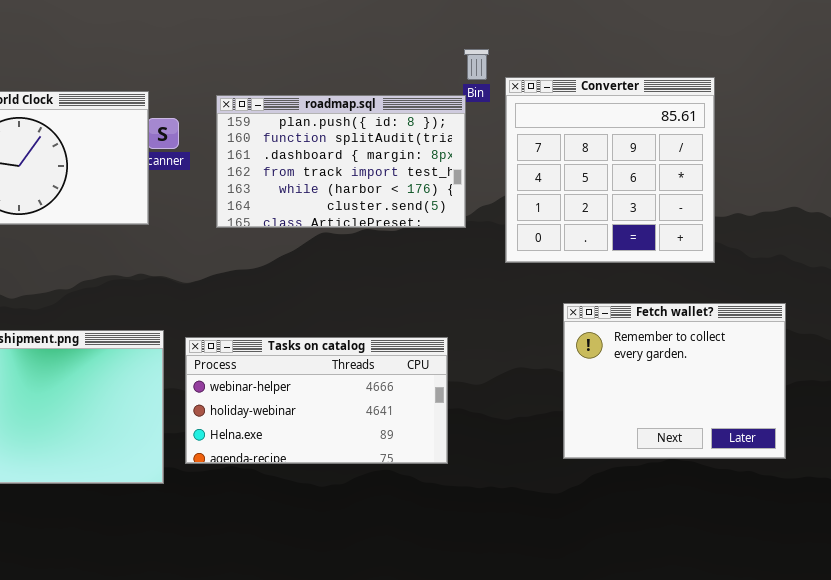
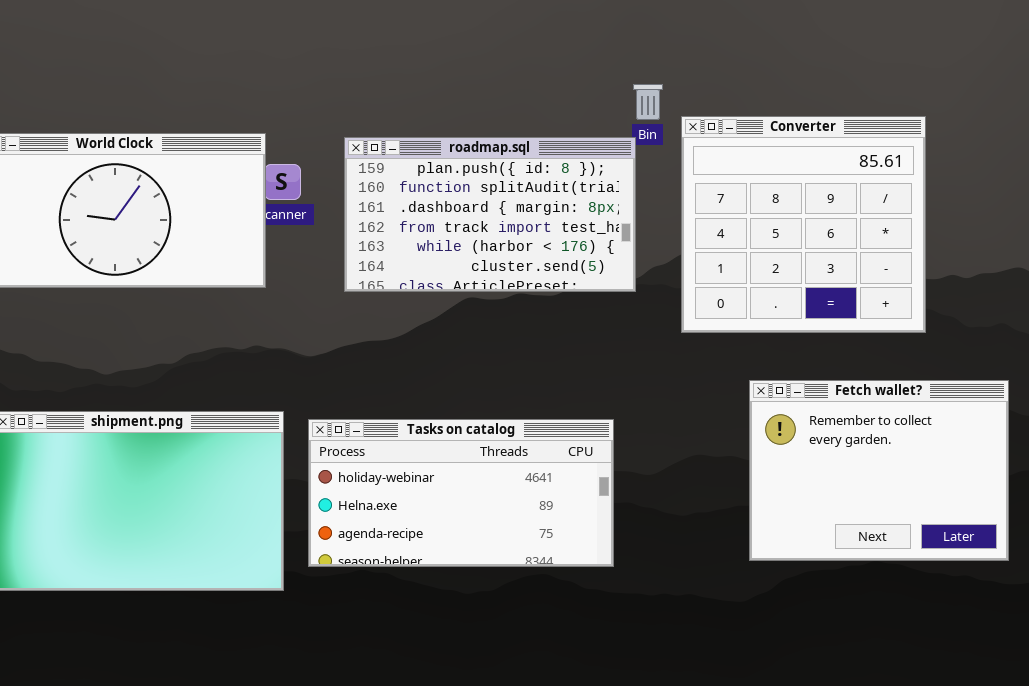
Tasks on catalog: [185,337,448,464] -> [308,419,614,567], scrolled down 1 row

